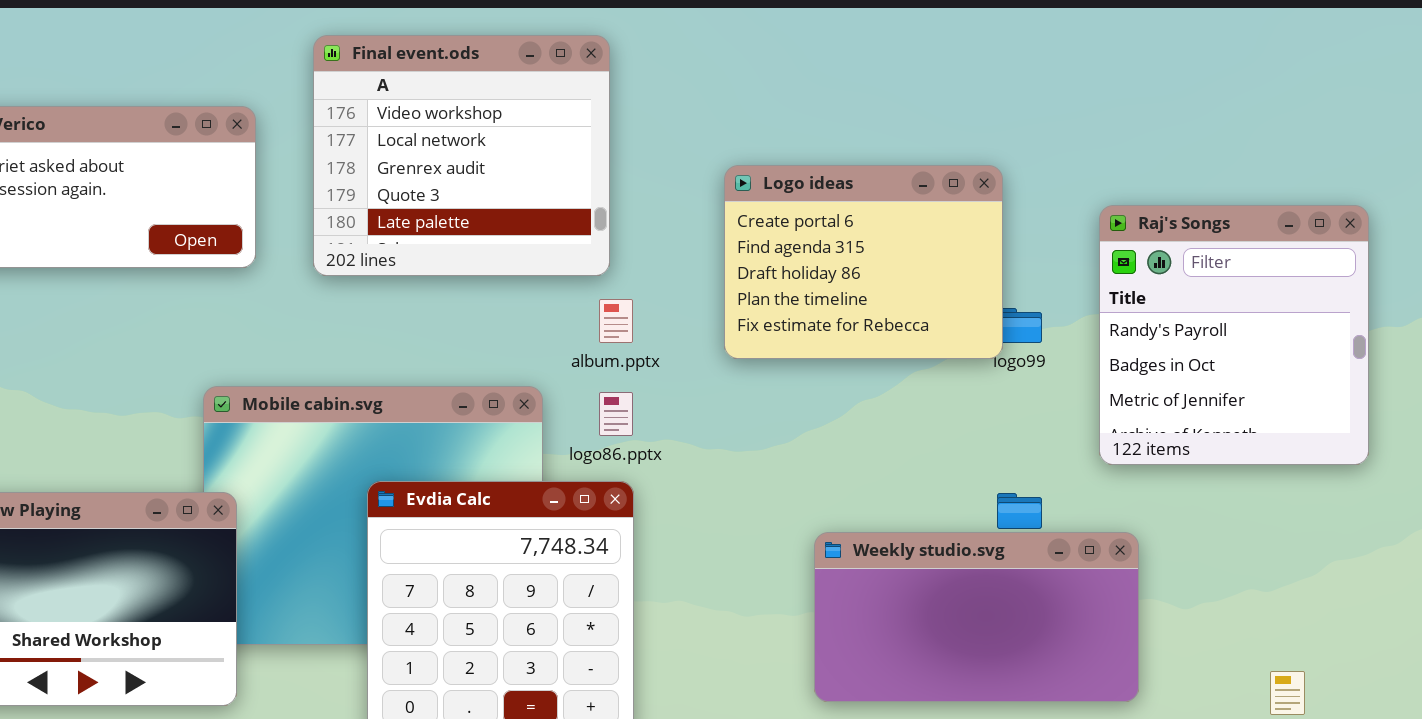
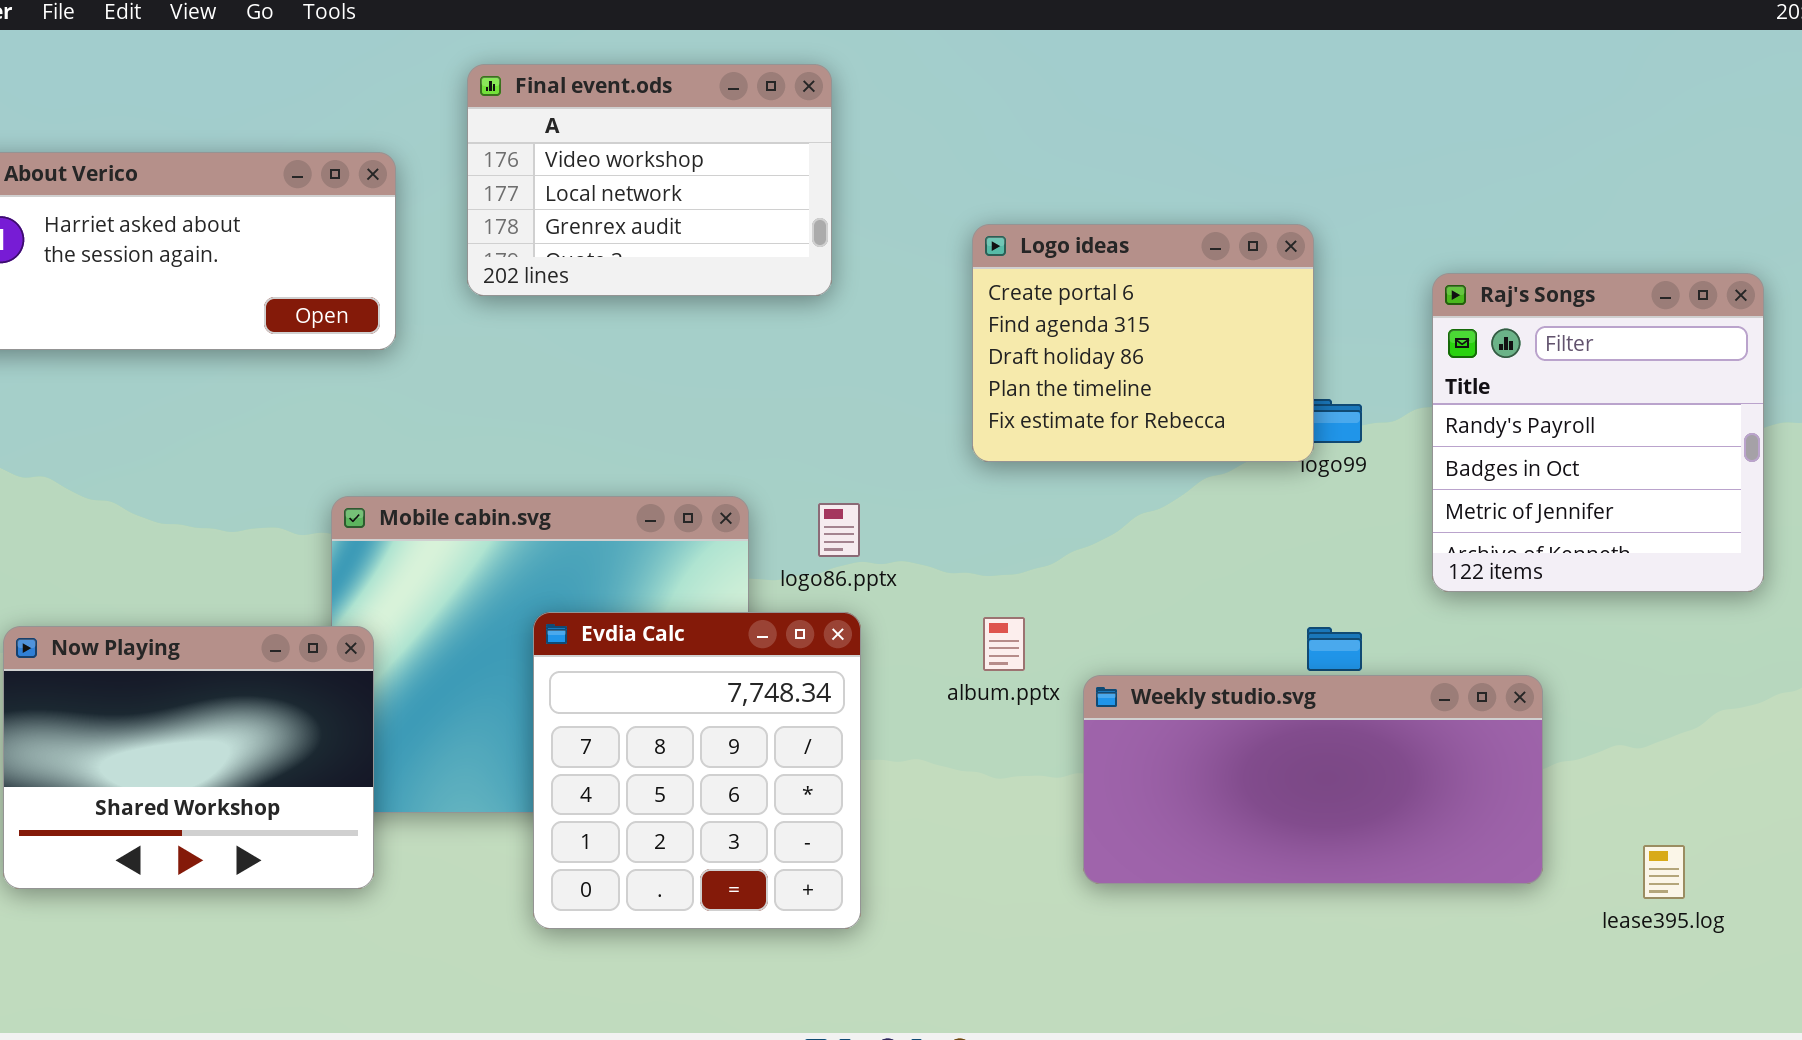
Final event.ods: [313,35,610,276] -> [467,64,832,296], resized
album.pptx: [599,299,633,343] -> [983,617,1025,671], moved
Weekly studio.svg: [814,532,1139,702] -> [1083,675,1543,884], resized

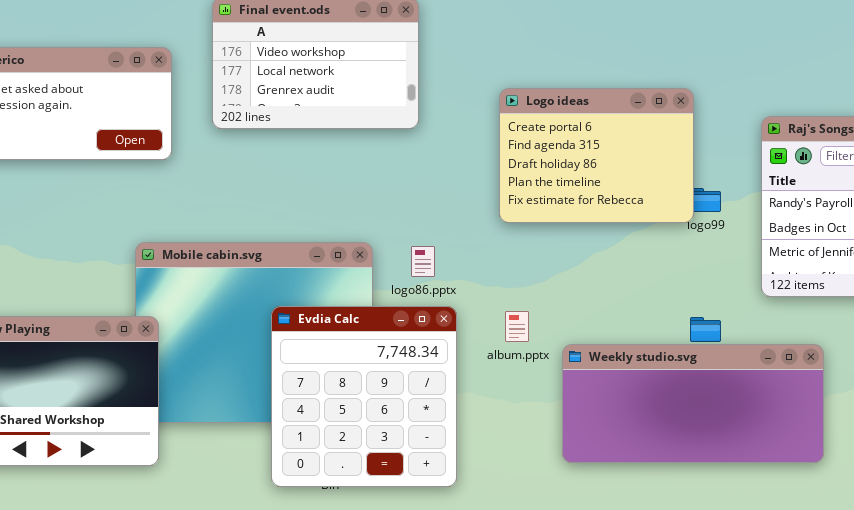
Evdia Calc: [533,612,861,929] -> [271,306,457,487], moved

